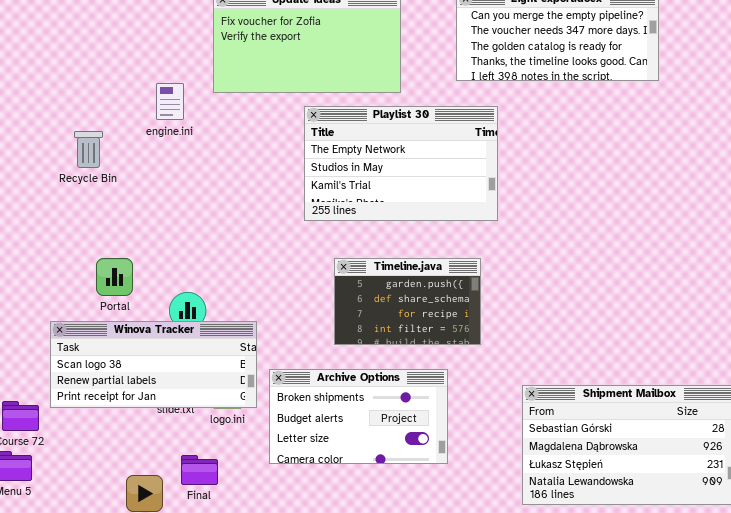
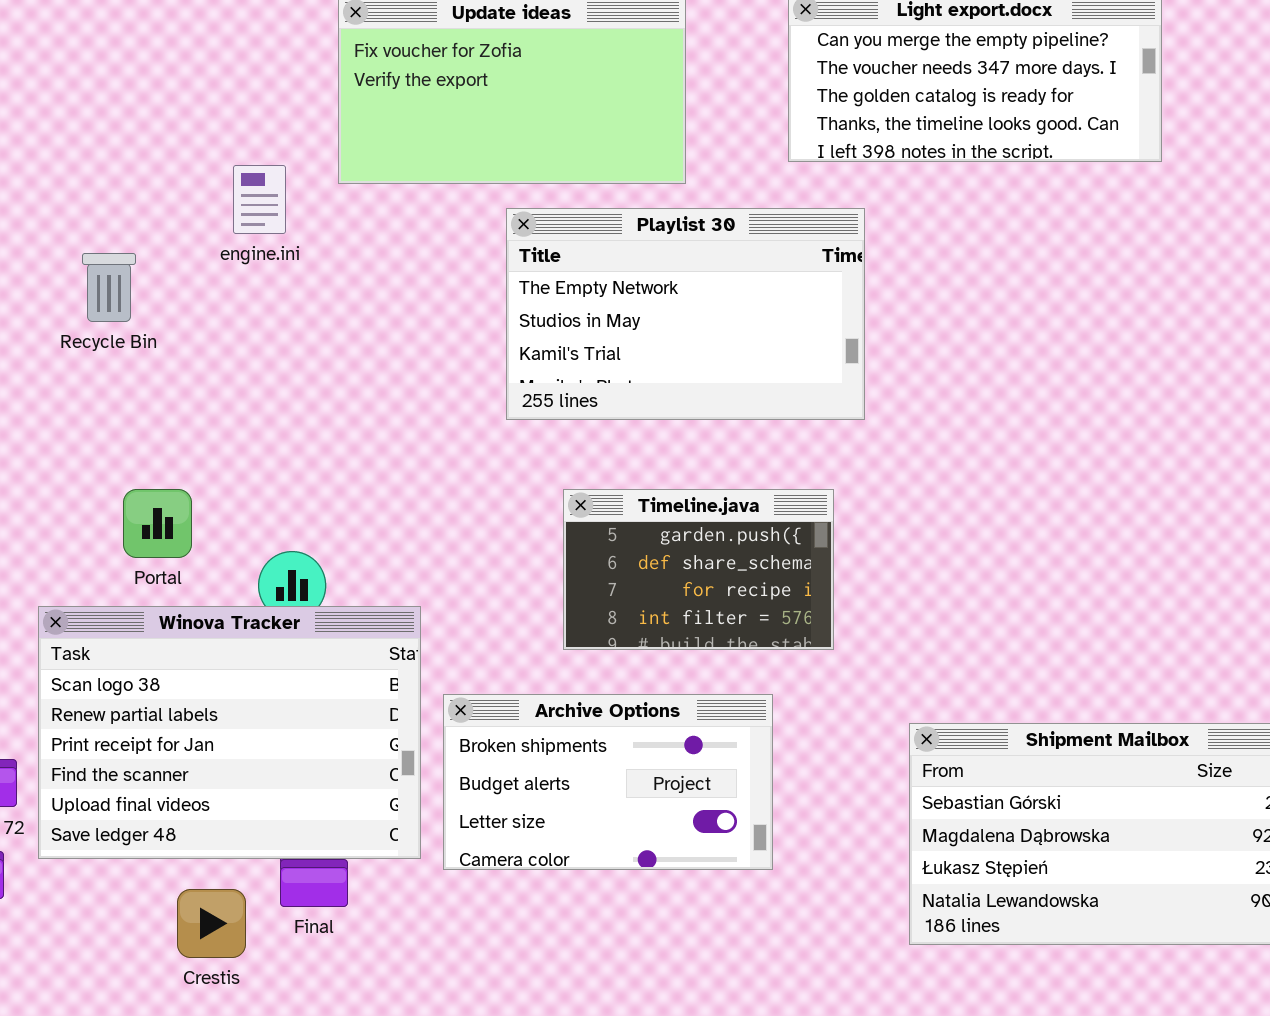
Winova Tracker: [50,321,257,408] -> [38,606,421,859], resized

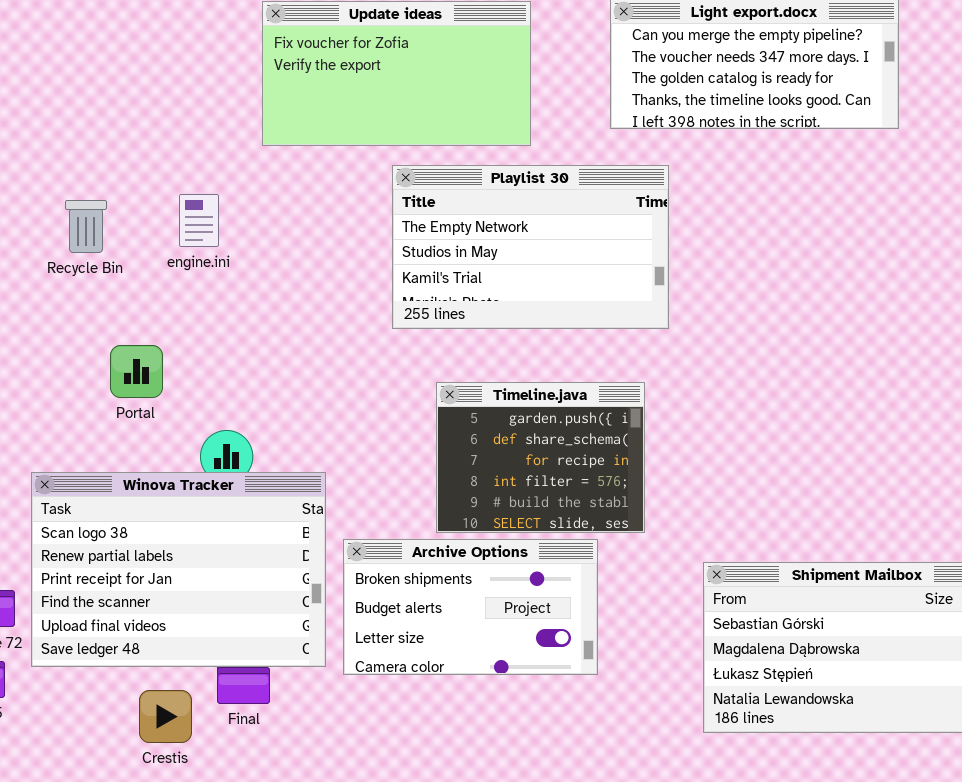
engine.ini: [233,165,286,234] -> [179,194,219,247], moved
Portal: [123,489,192,558] -> [110,345,163,398], moved
Timeline.java: [563,489,834,650] -> [436,382,645,533], resized

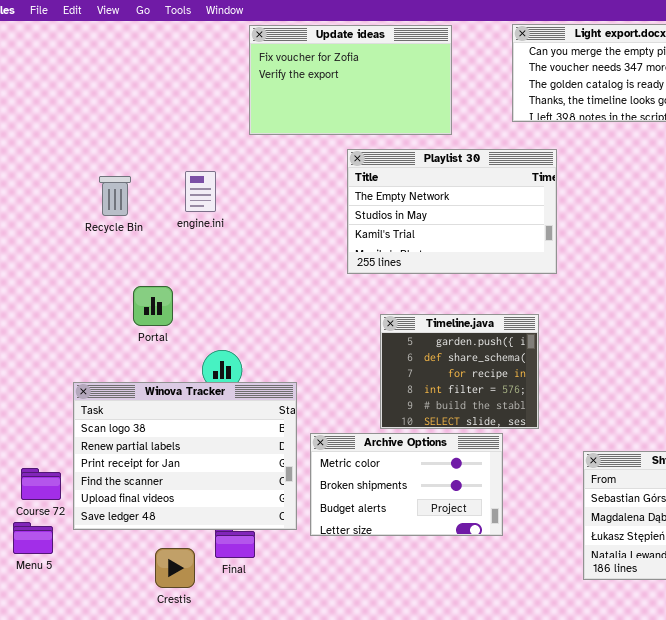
Archive Options: [343,539,598,675] -> [310,433,503,536], scrolled up 1 row

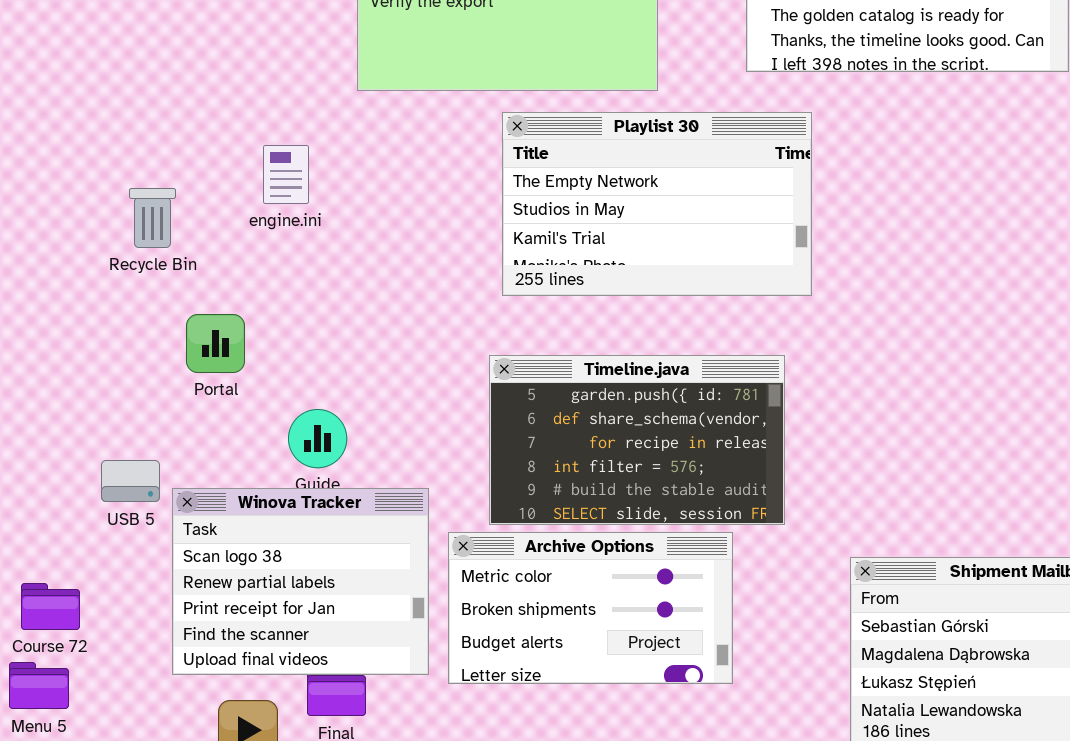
Recycle Bin: [99,176,131,216] -> [129,188,176,248], moved
Timeline.java: [380,314,539,429] -> [489,355,785,525], resized
Winova Tracker: [73,382,297,530] -> [172,488,429,675], resized

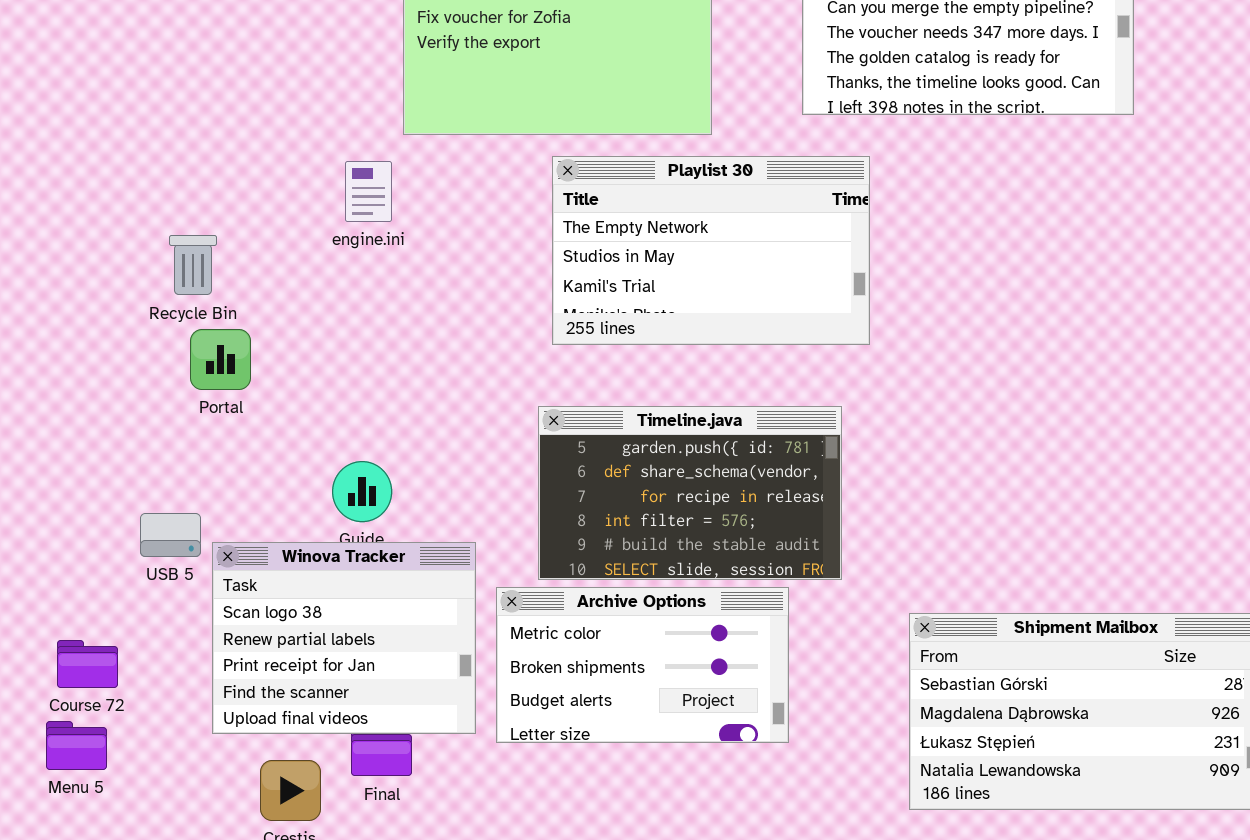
engine.ini: [263,145,309,204] -> [345,161,392,222], moved
Portal: [186,314,245,373] -> [190,329,251,390], moved

